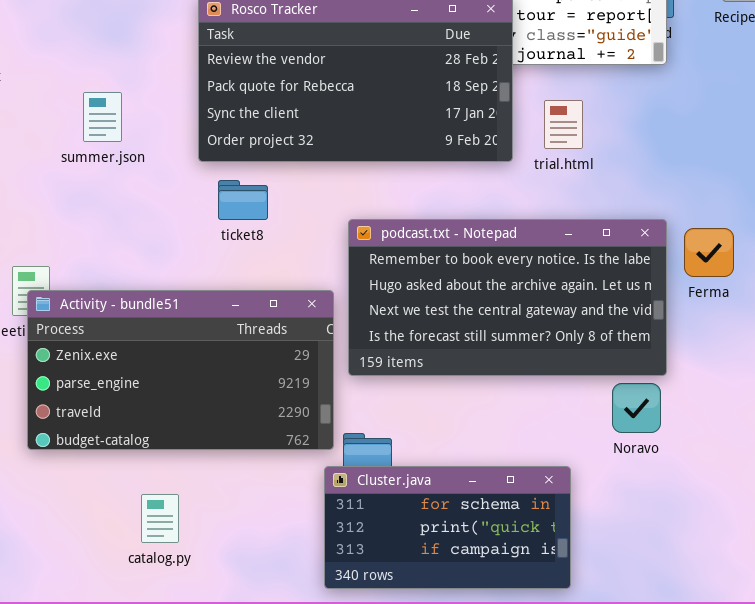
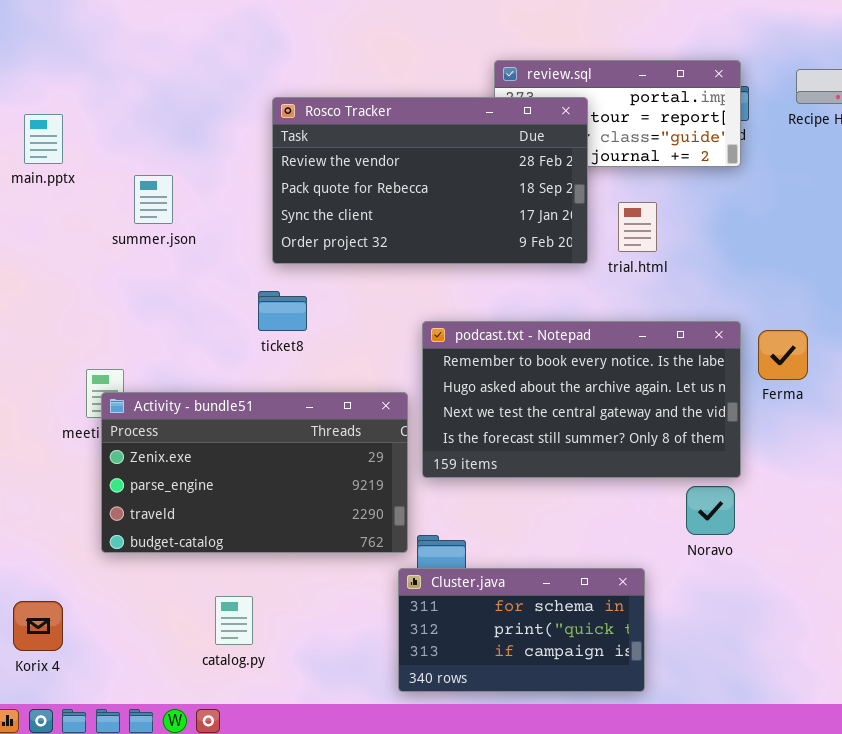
summer.json: [83,92,122,142] -> [134,175,173,224], moved
ticket8: [218,180,268,220] -> [258,291,307,331], moved

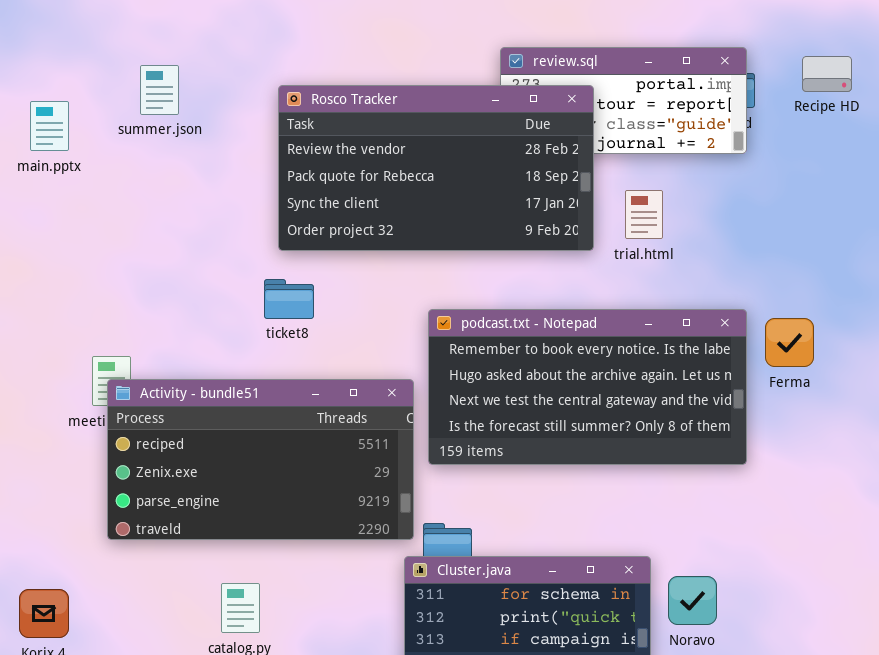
summer.json: [134,175,173,224] -> [140,65,179,115], moved
Activity - bundle51: [101,392,408,553] -> [107,379,414,540], scrolled up 1 row
Noravo: [686,486,735,535] -> [668,576,717,625], moved

